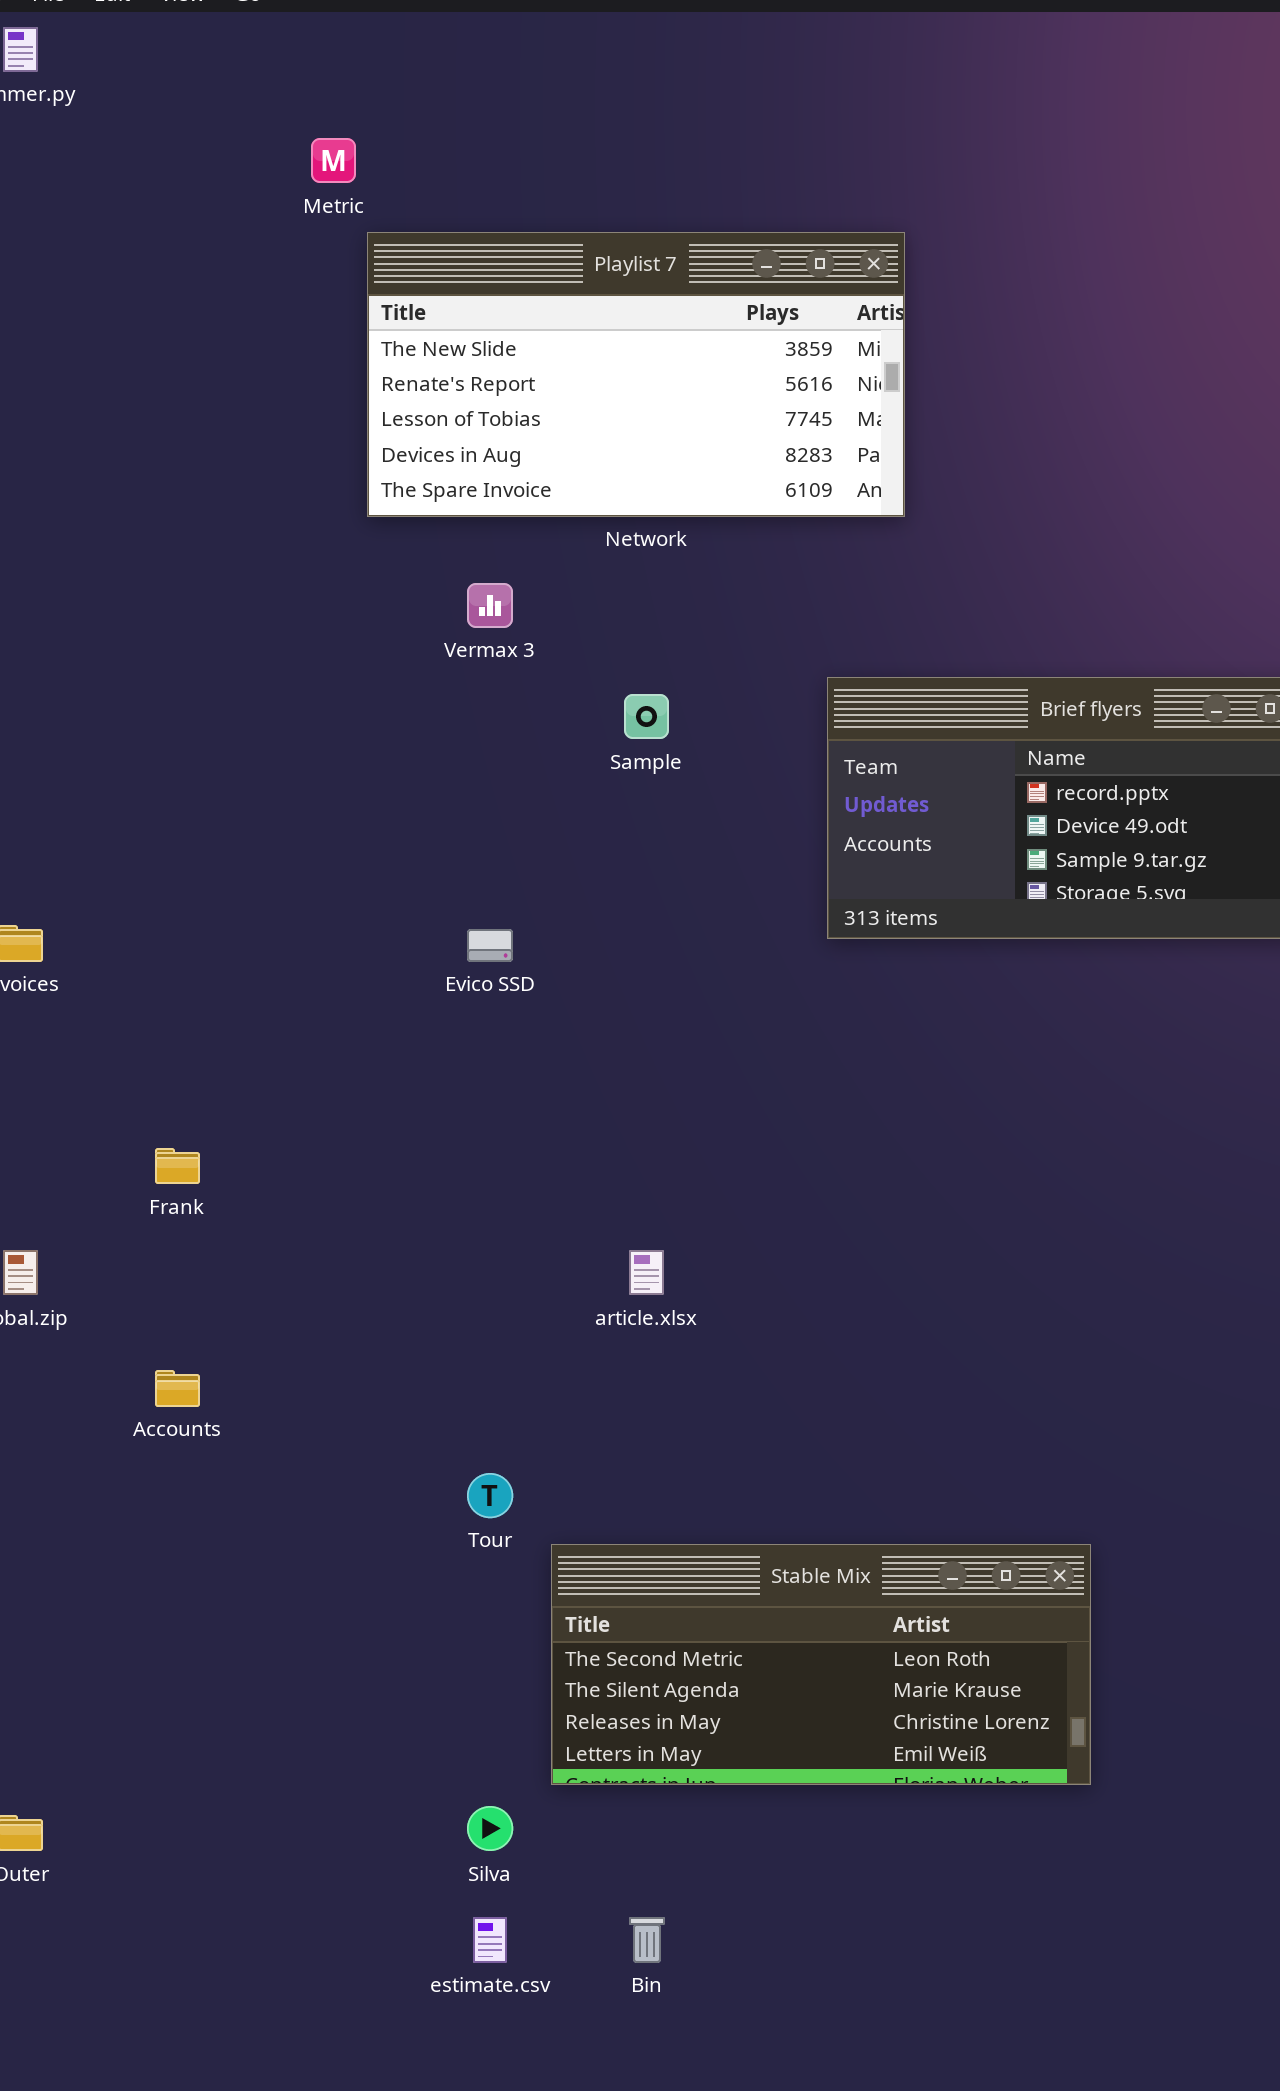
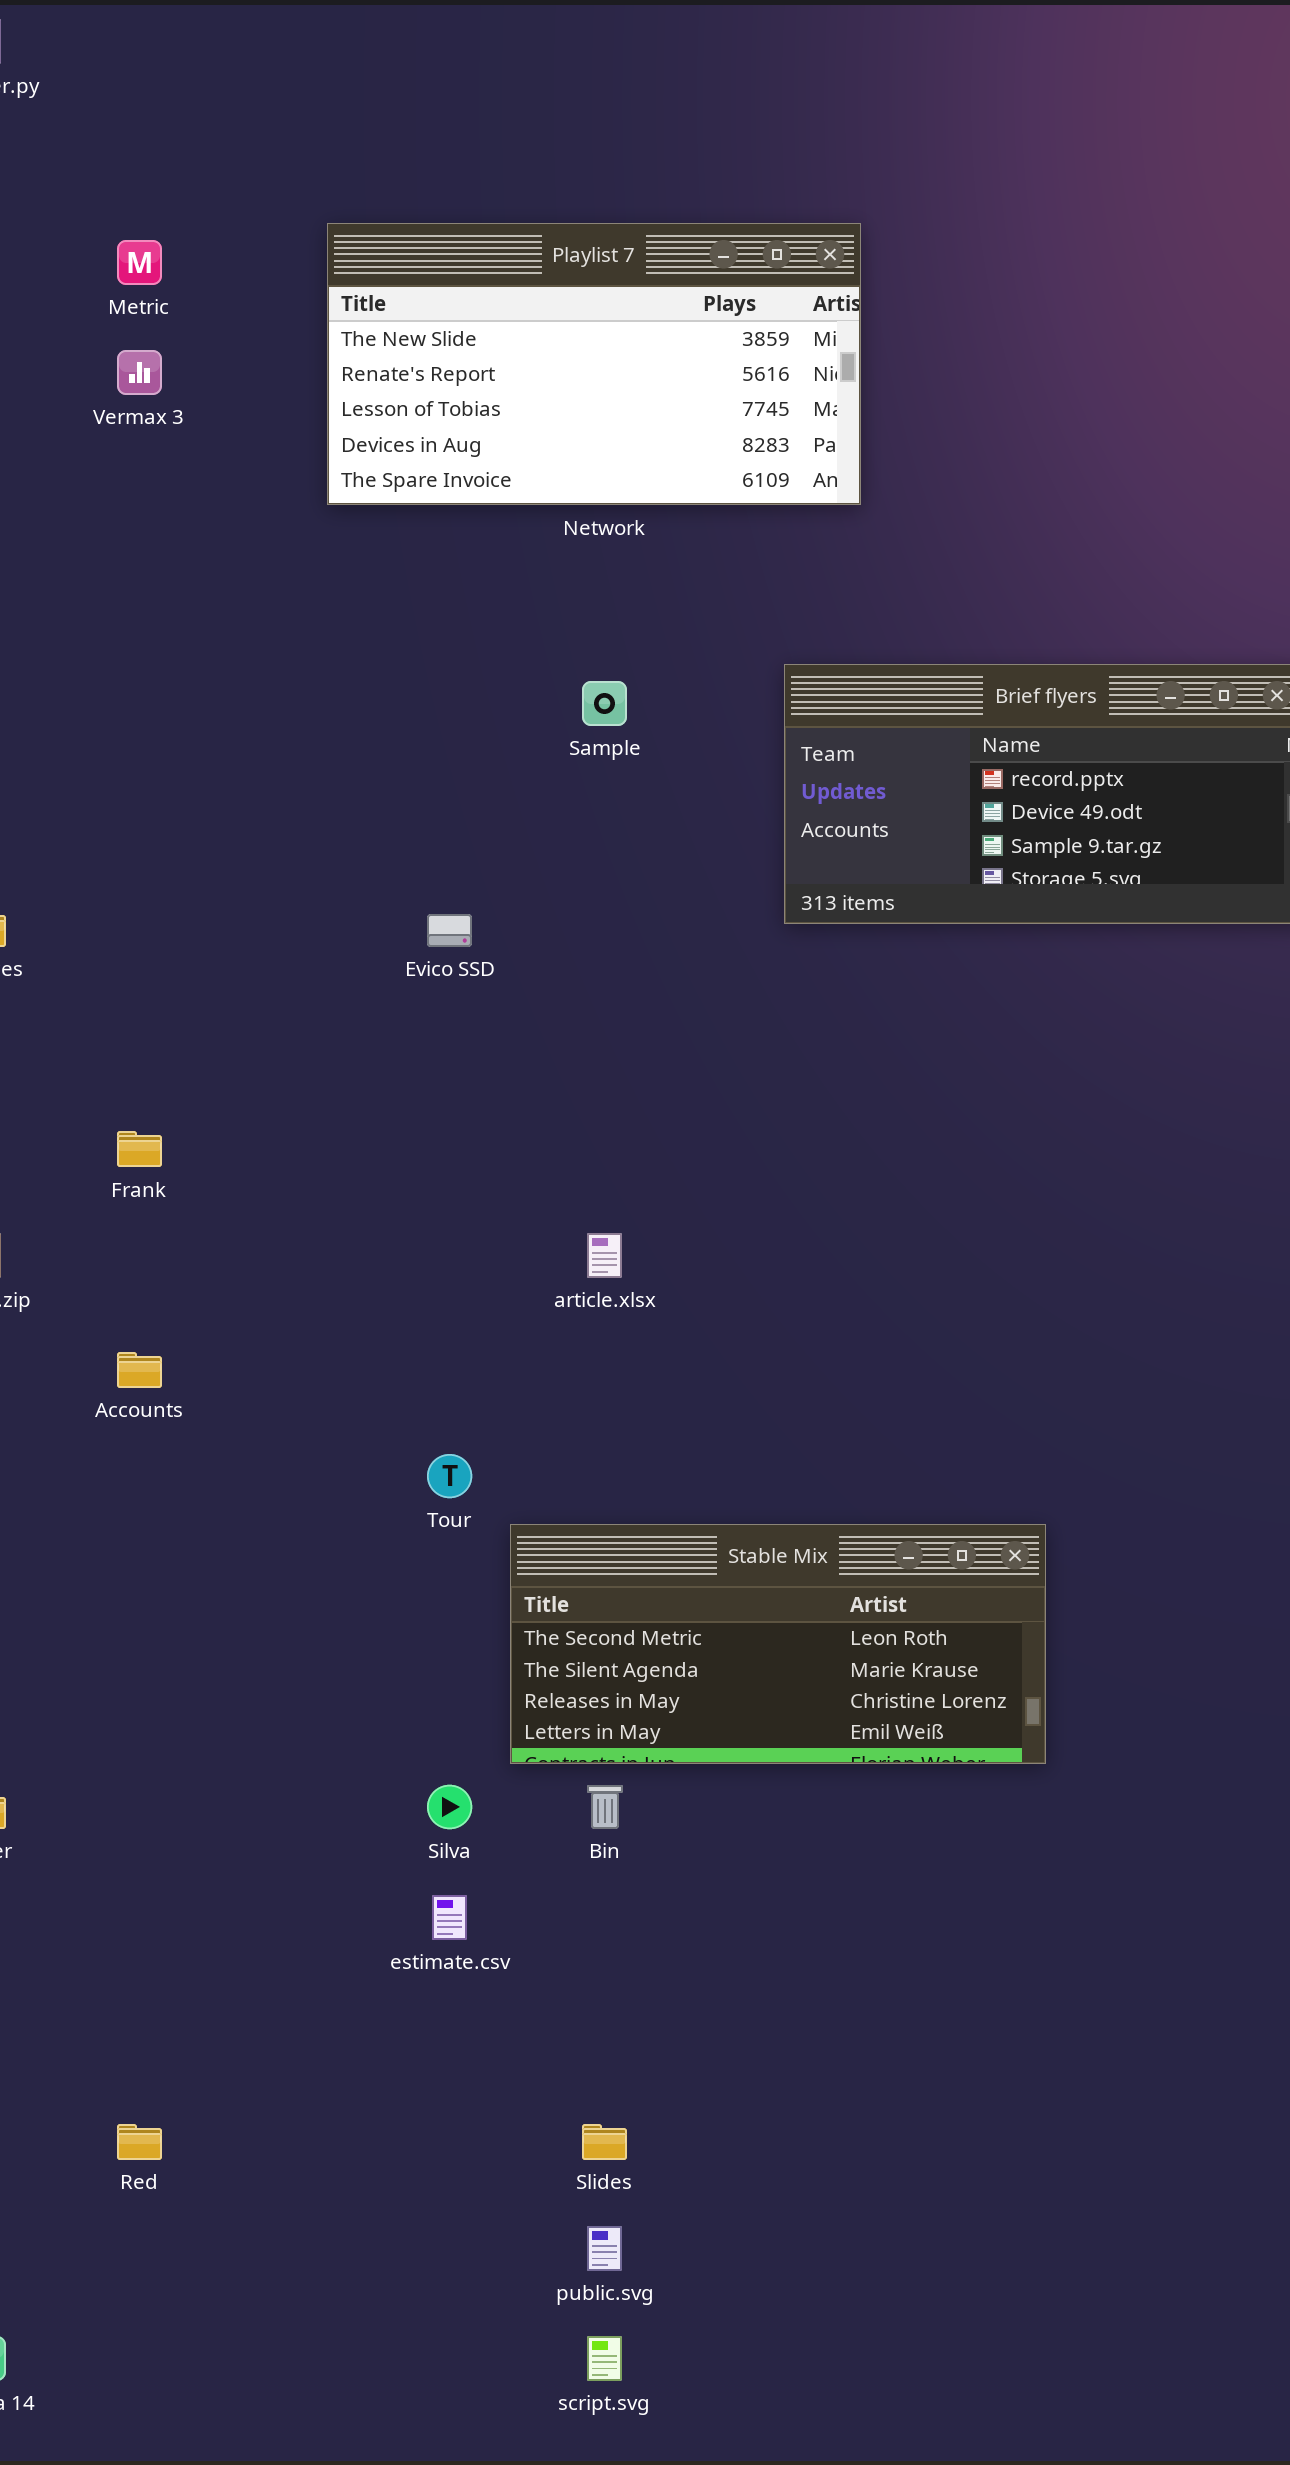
Metric: [311,138,356,183] -> [117,240,162,285], moved
Vermax 3: [467,583,513,628] -> [117,350,162,395], moved
Bin: [629,1917,665,1963] -> [587,1785,623,1829], moved

